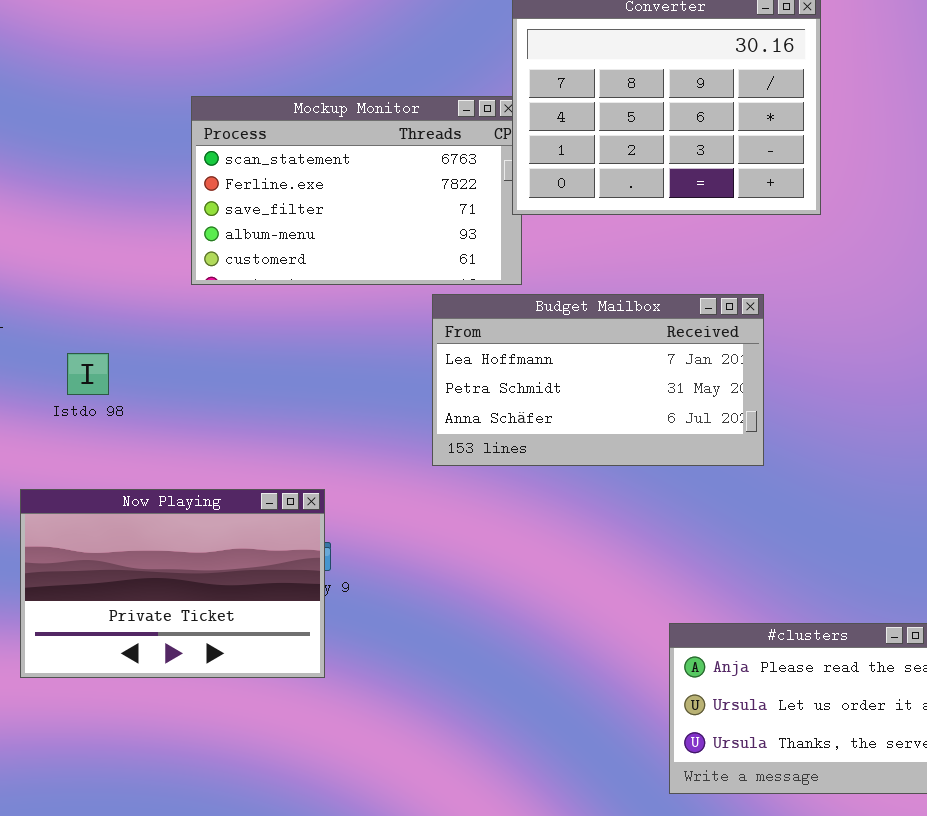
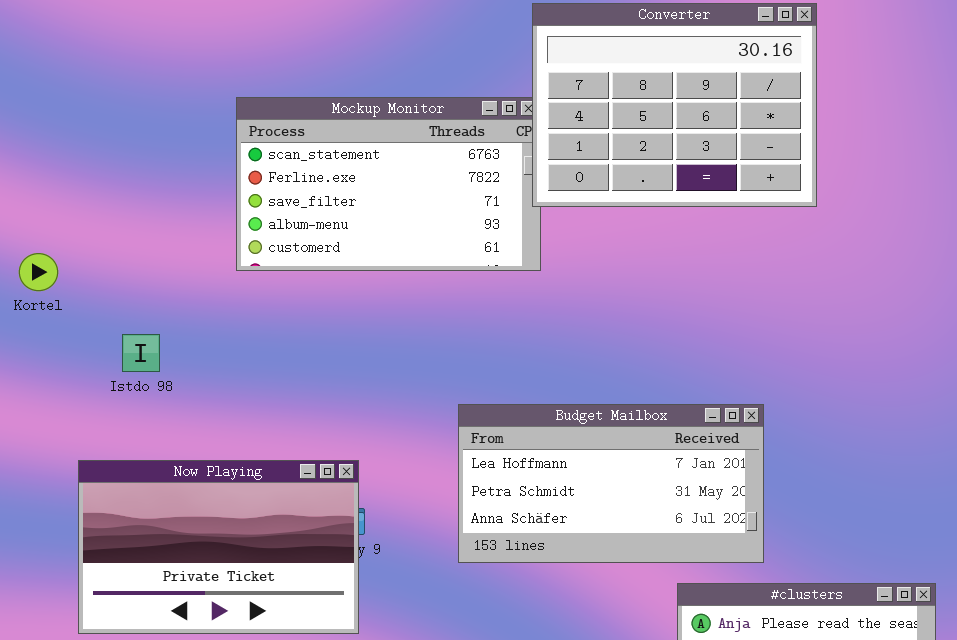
Budget Mailbox: [432,294,764,466] -> [458,404,764,563], moved

